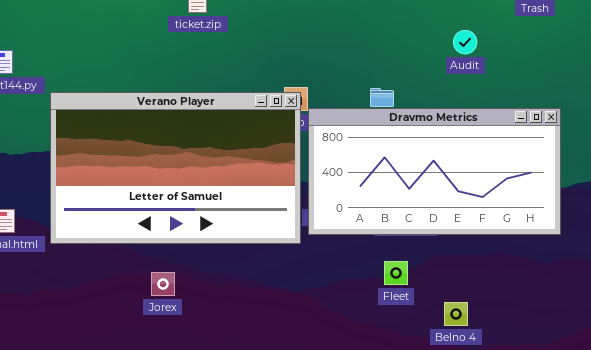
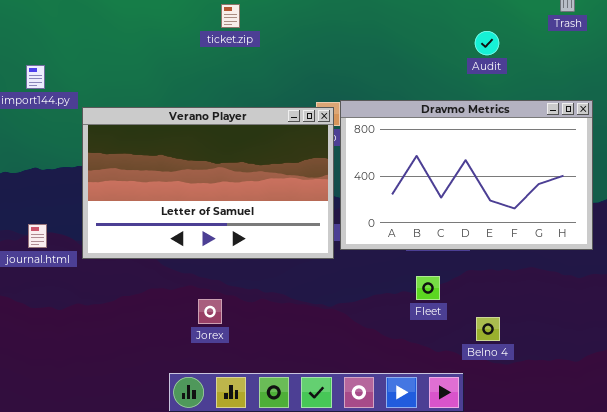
Audit: [453,30,477,54] -> [475,31,499,55], moved
Dravmo Metrics: [308,108,561,235] -> [340,100,593,250], resized
Jorex: [151,272,175,296] -> [198,299,222,324], moved

